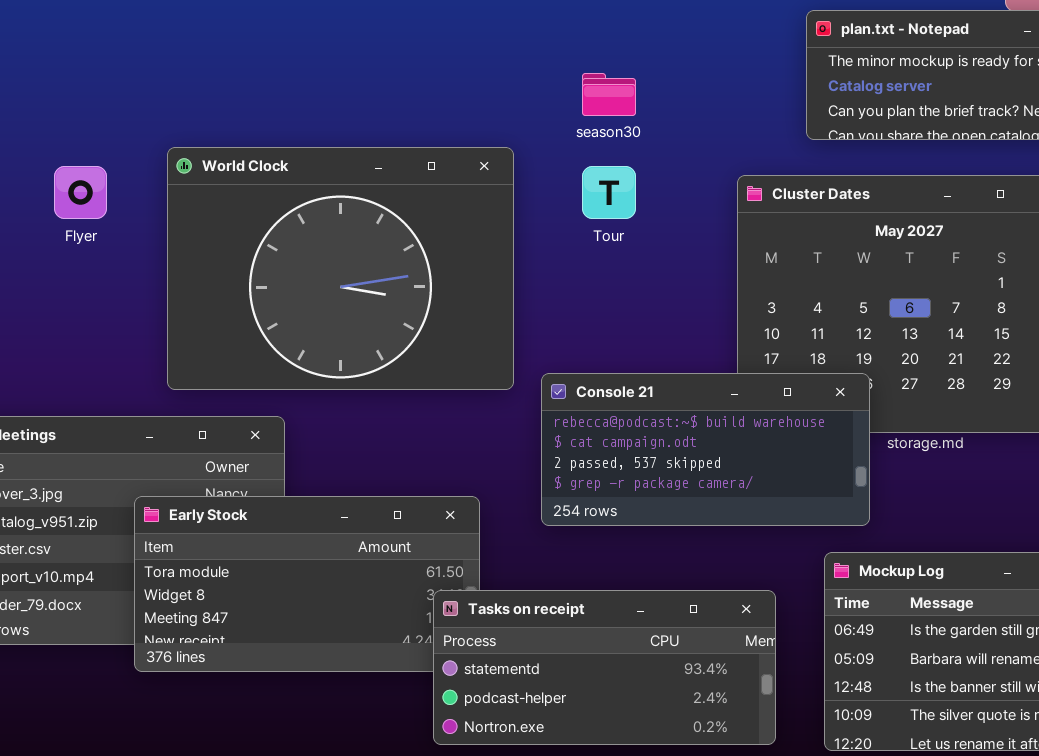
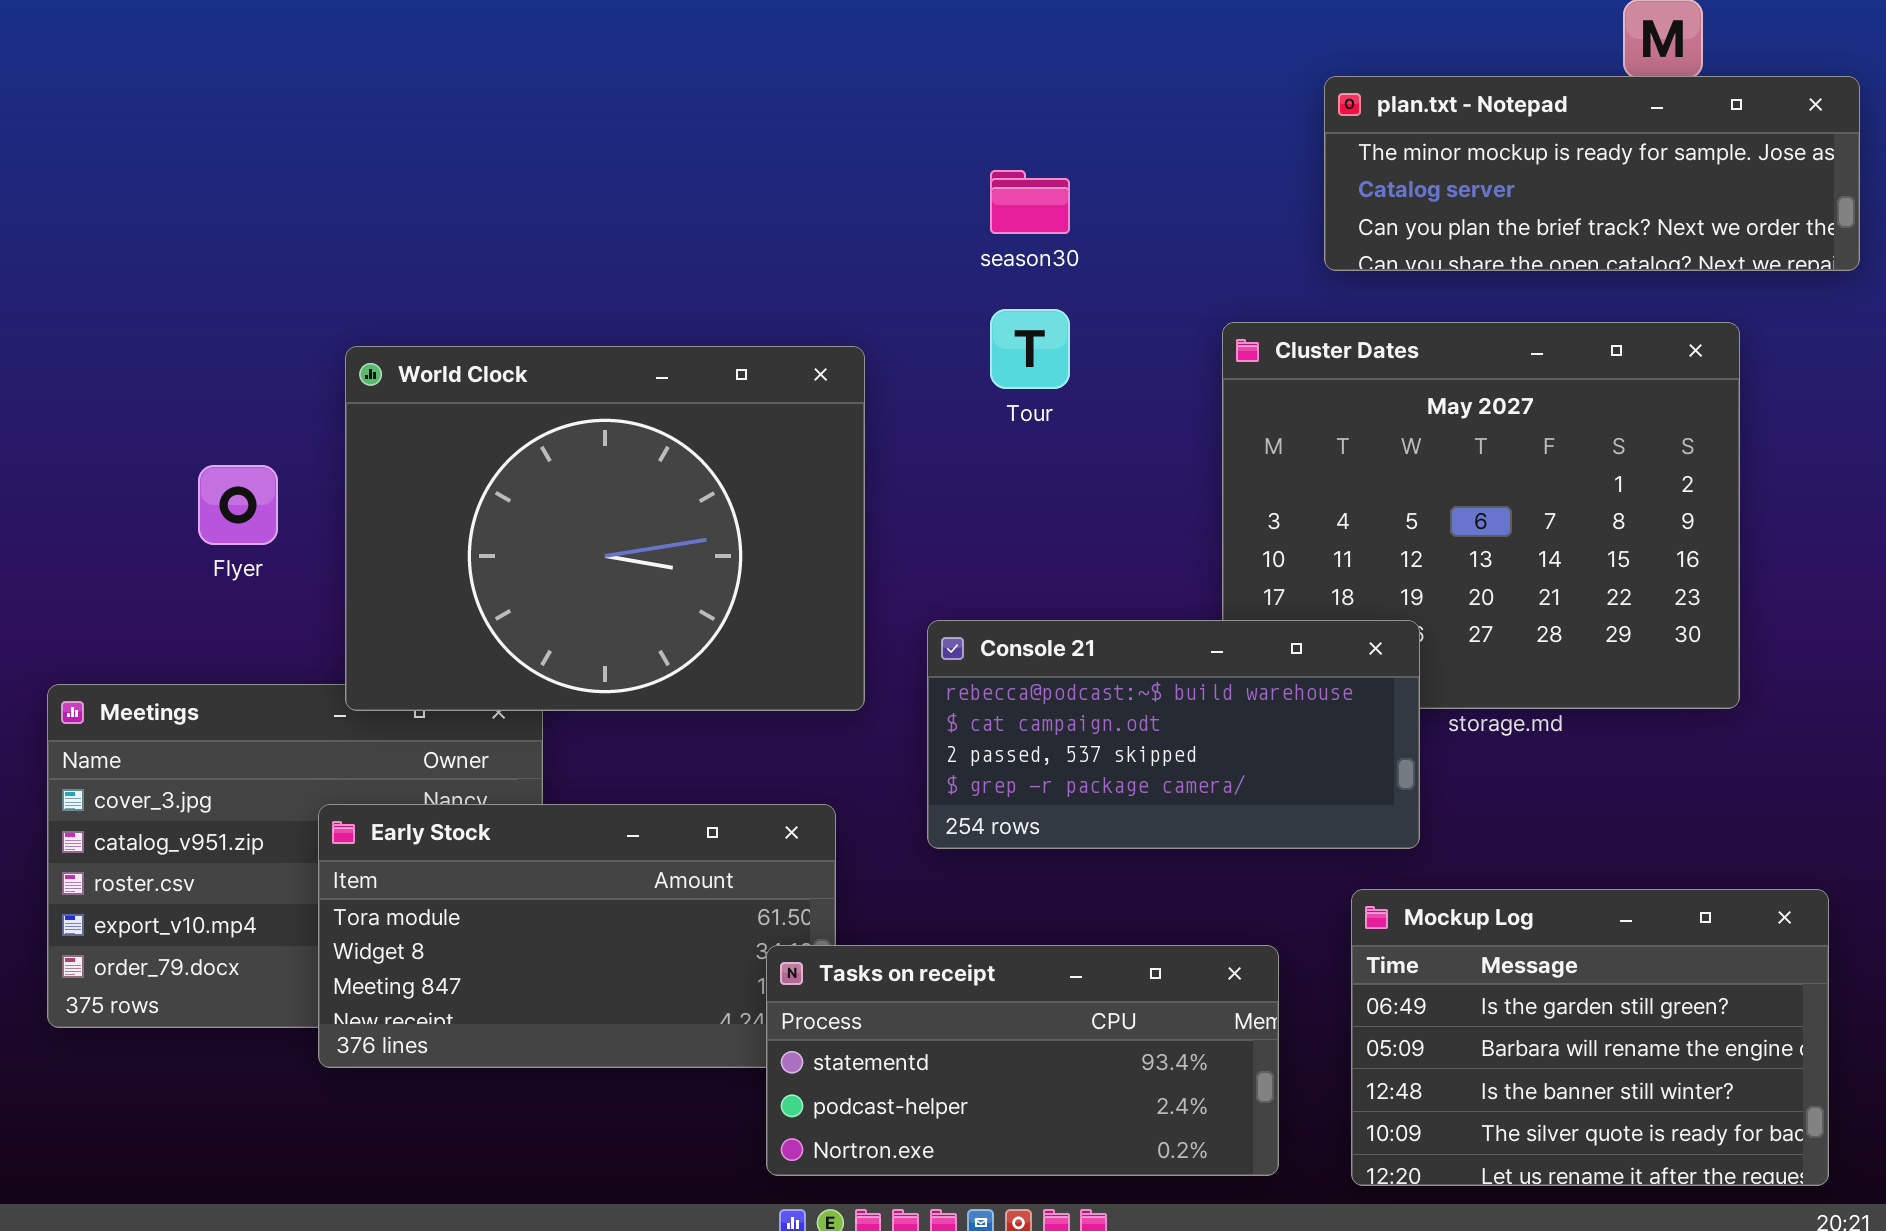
World Clock: [167,147,514,390] -> [345,346,865,711], moved
Flyer: [54,166,107,219] -> [198,465,278,545], moved

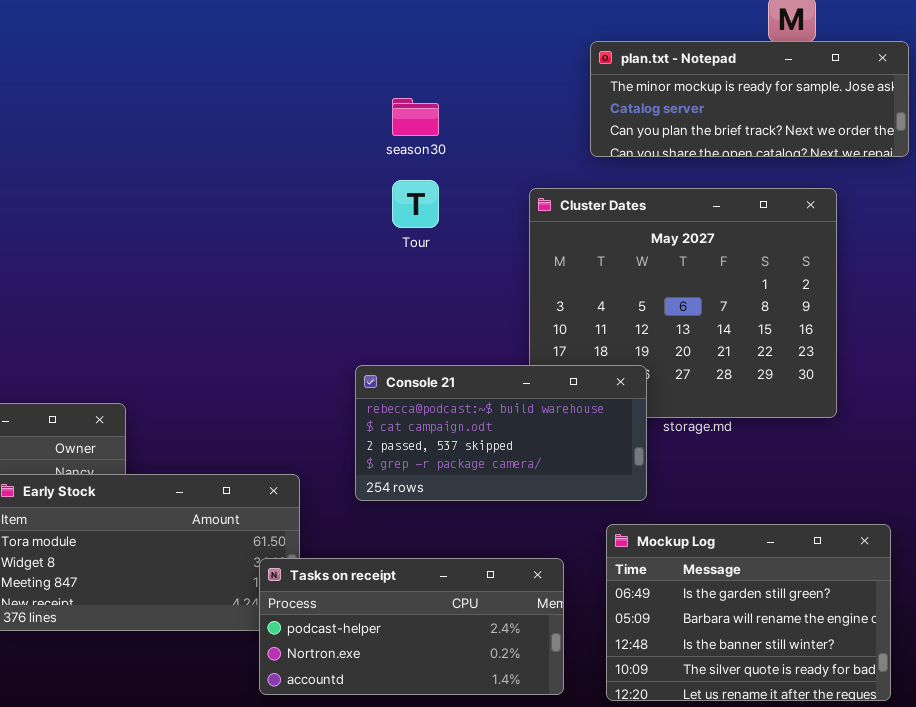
World Clock: [345,346,865,711] -> none, closed
Tasks on receipt: [766,945,1279,1176] -> [259,558,564,695], scrolled down 1 row

